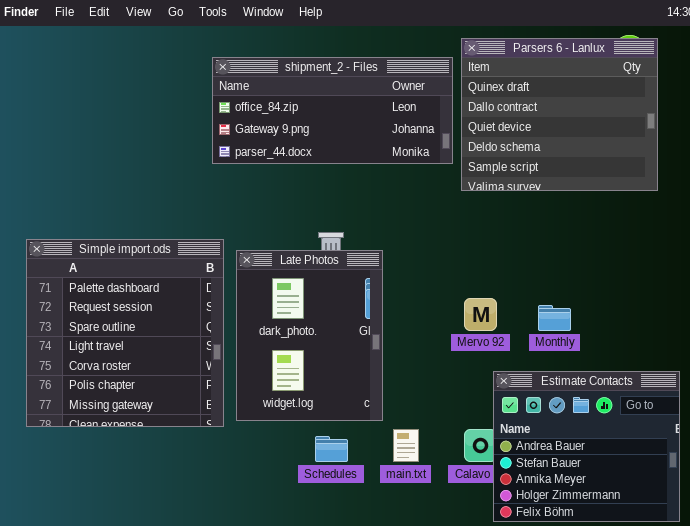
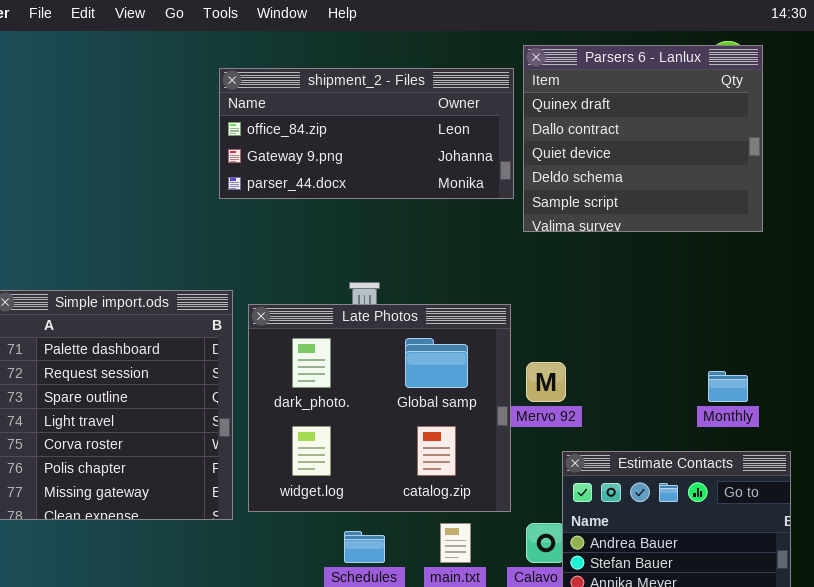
Late Photos: [236,250,383,421] -> [248,304,511,512], resized
Monthly: [538,305,571,331] -> [708,371,748,402], moved

